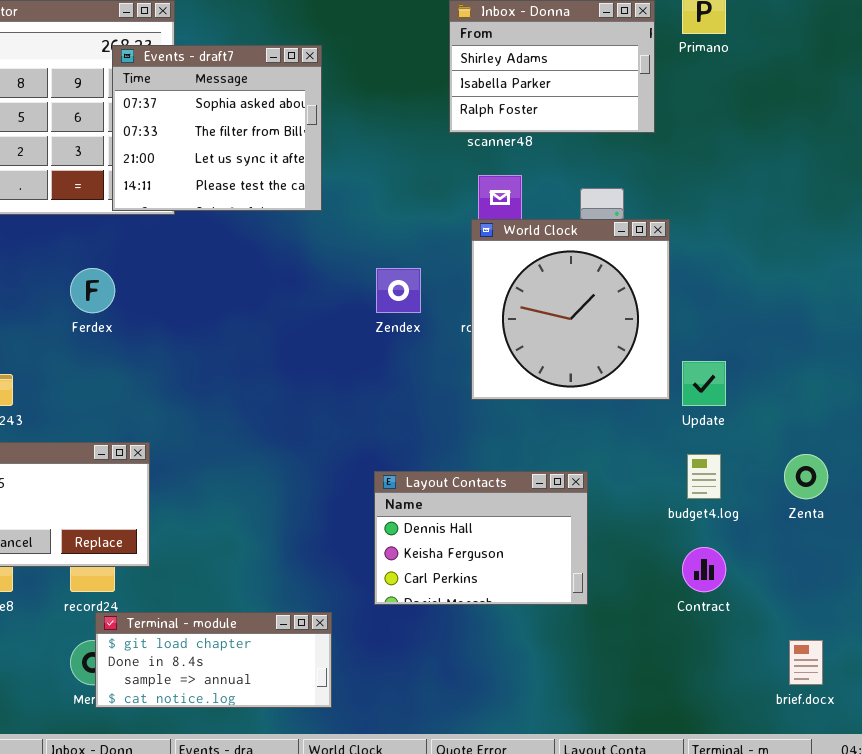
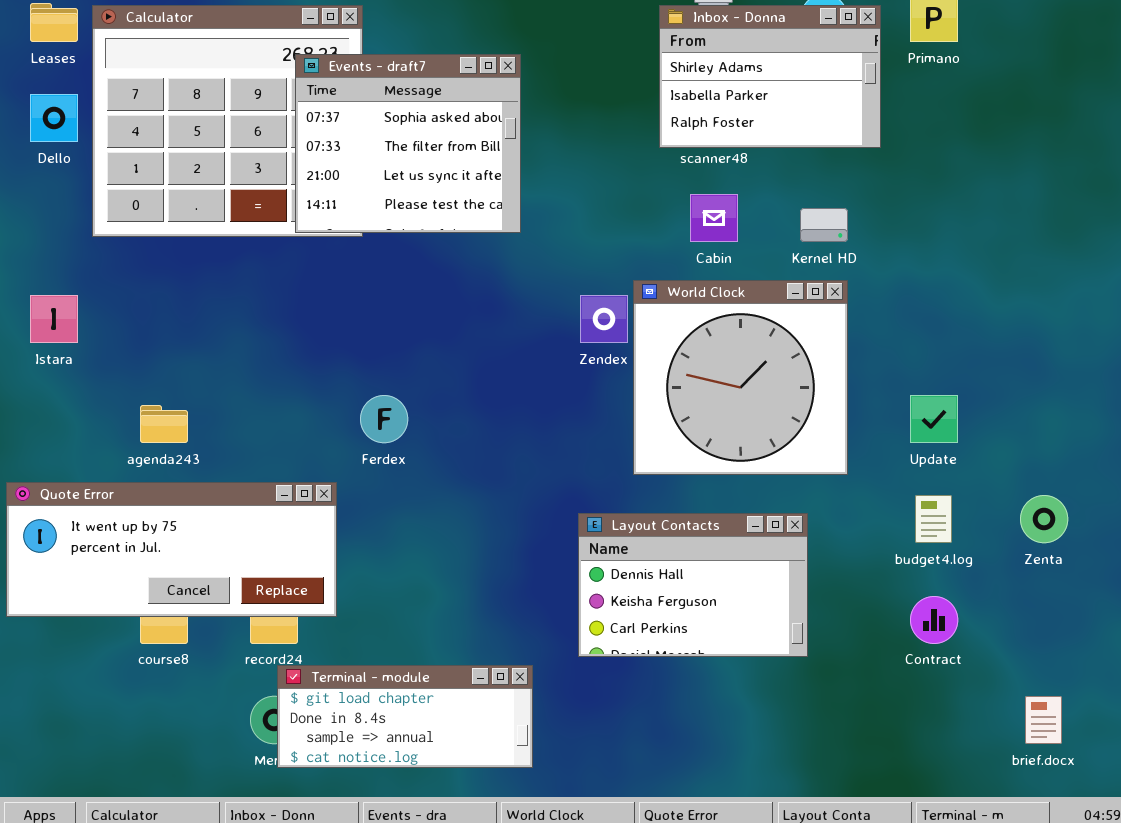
World Clock: [471,219,670,400] -> [633,280,848,475], moved
Ferdex: [70,268,115,313] -> [360,395,408,443], moved

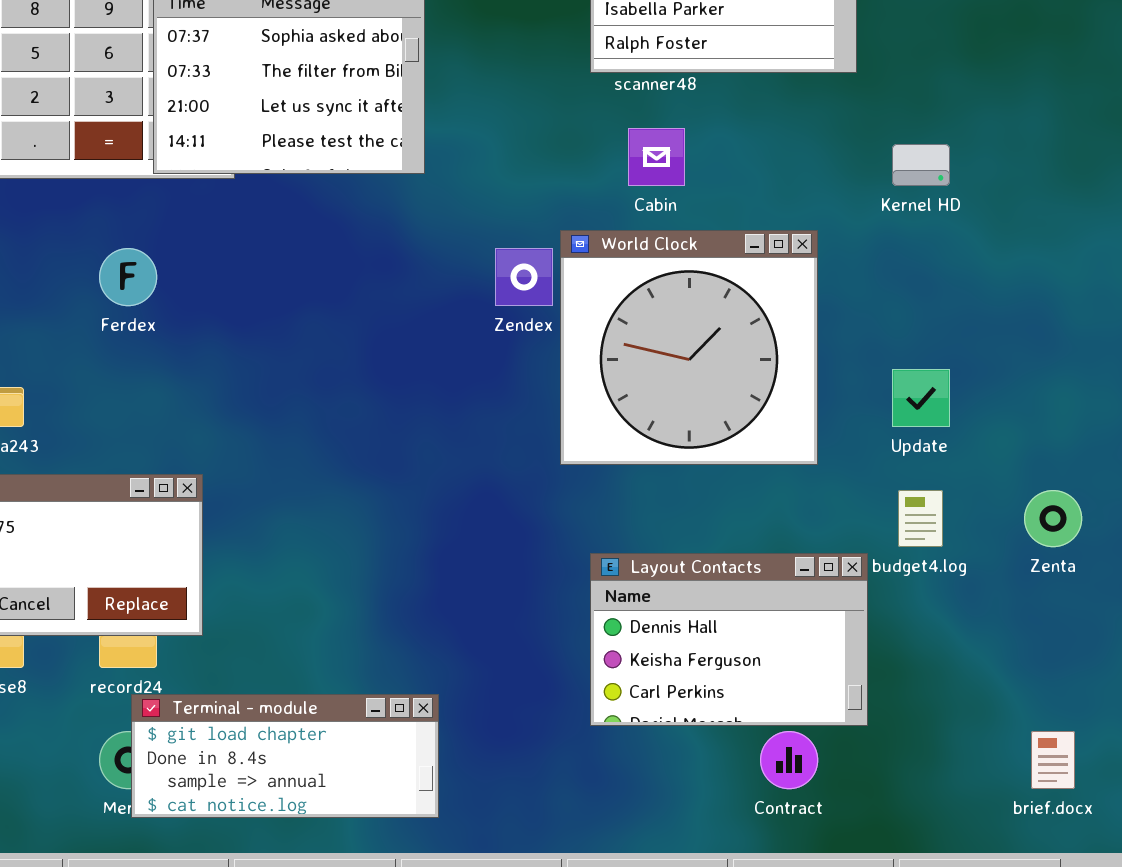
Kernel HD: [800,208,848,242] -> [892,144,950,186], moved
Ferdex: [360,395,408,443] -> [99,248,157,306], moved
Layout Contacts: [578,513,808,657] -> [590,553,868,726], moved
Contract: [910,596,958,644] -> [760,731,818,789], moved

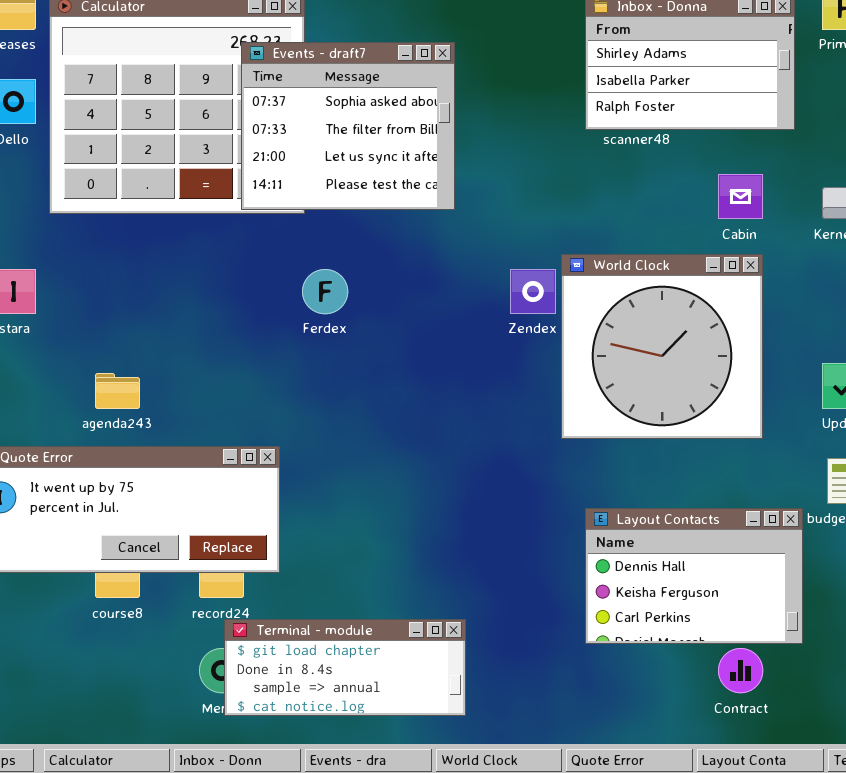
Cabin: [628,128,685,186] -> [718,174,763,219], moved
Ferdex: [99,248,157,306] -> [302,269,348,314], moved

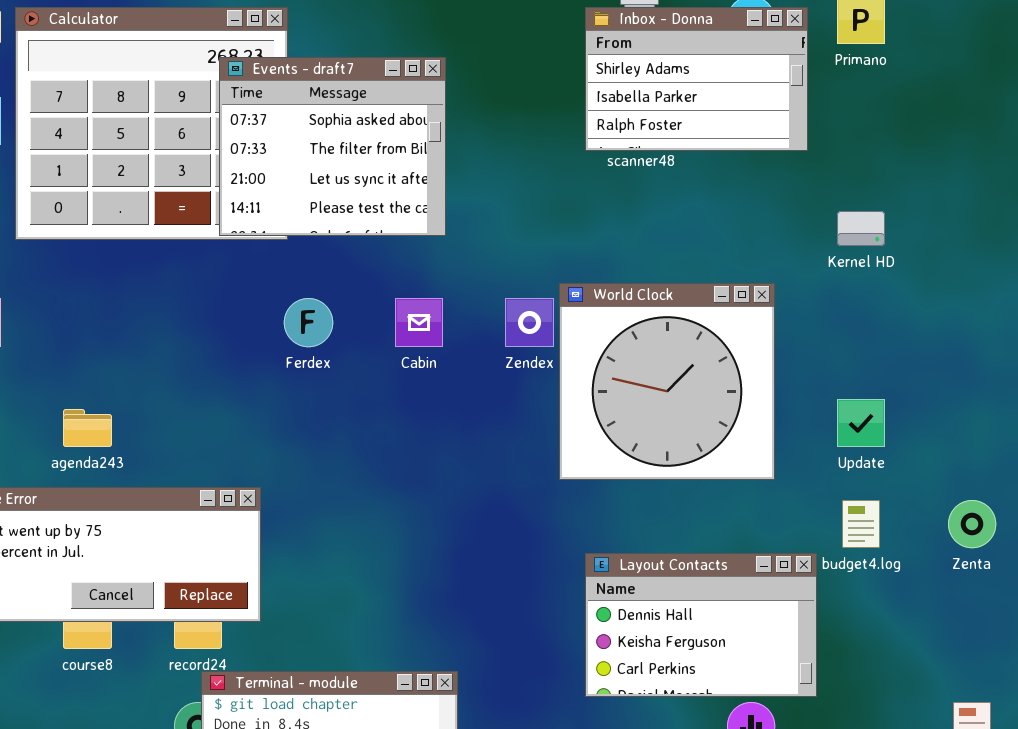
Cabin: [718,174,763,219] -> [395,298,443,347], moved

